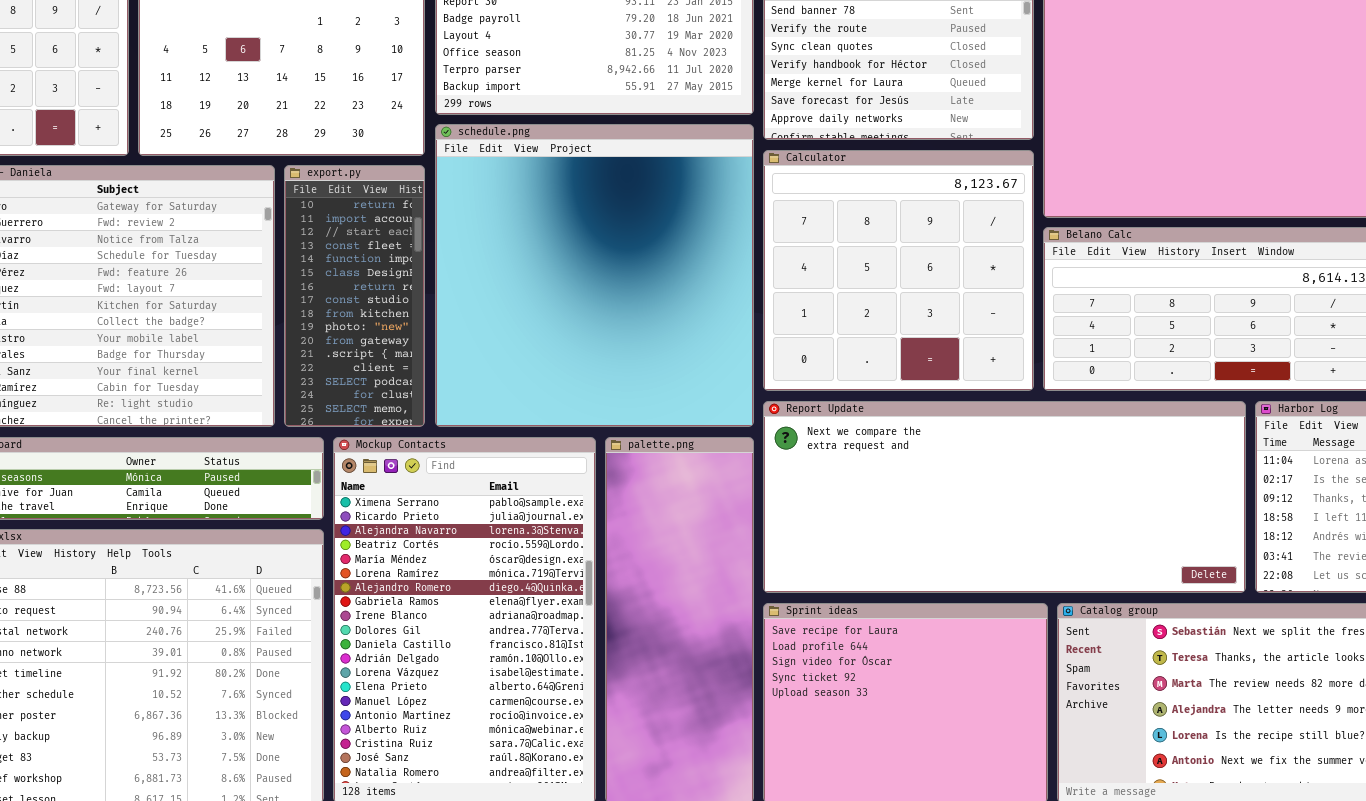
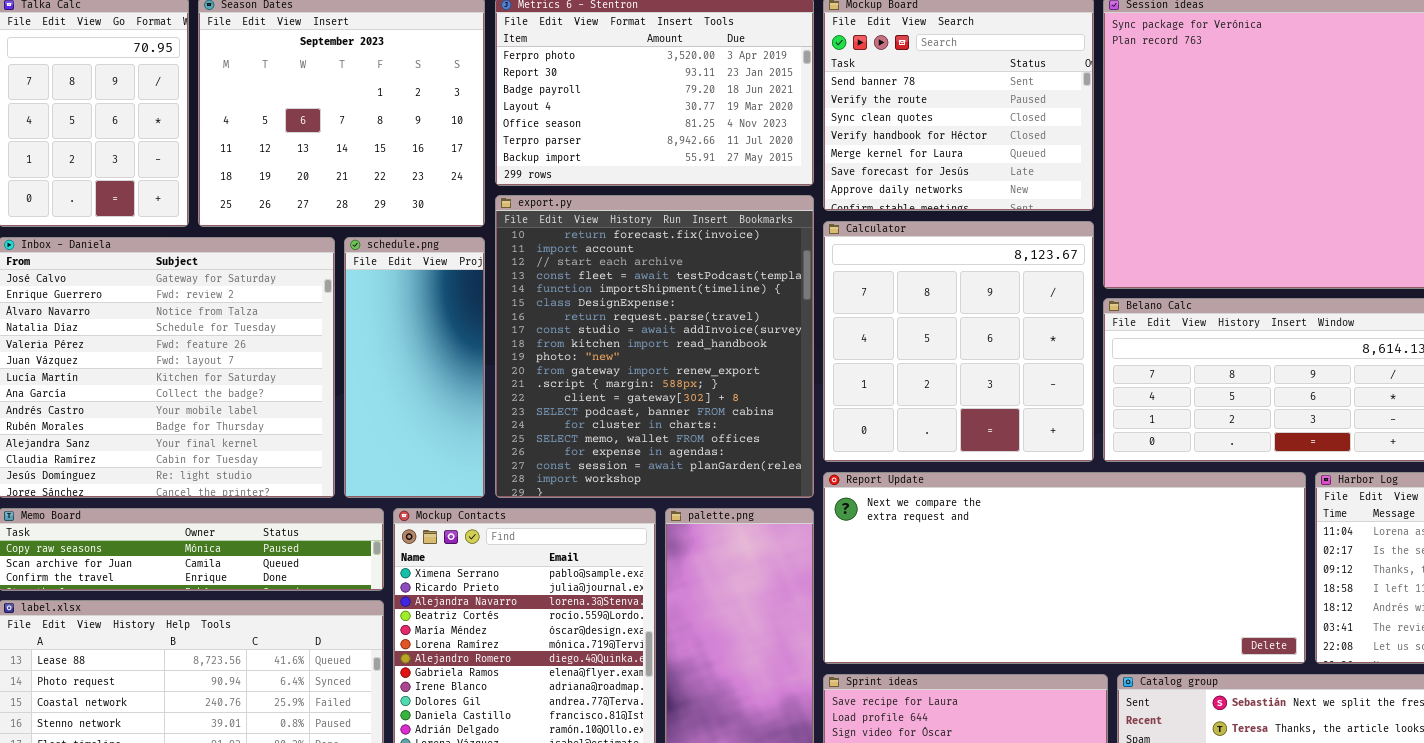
schedule.png: [435,124,754,427] -> [344,237,485,498], moved, resized
export.py: [284,165,425,427] -> [495,195,814,498], moved, resized

